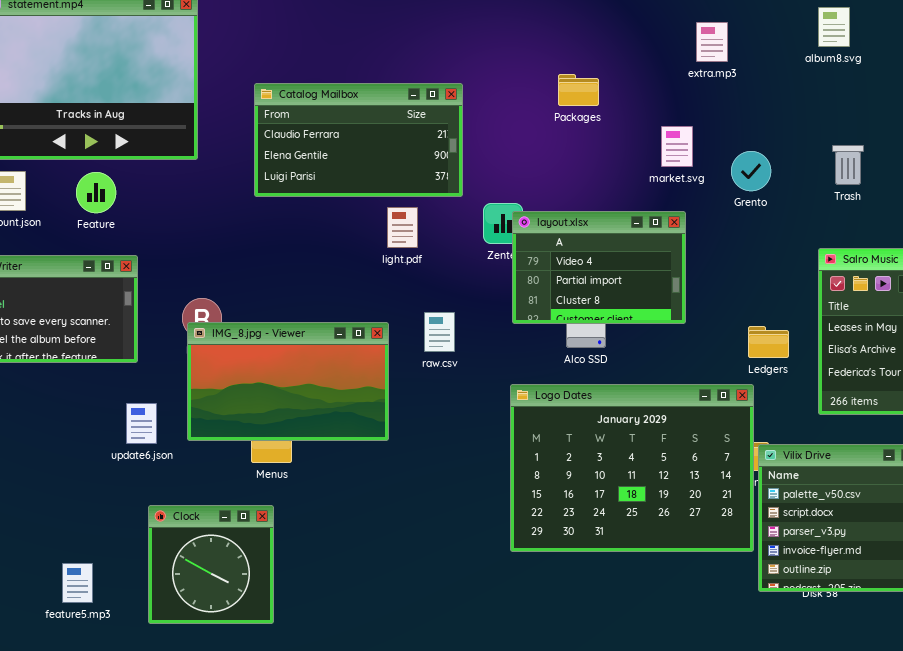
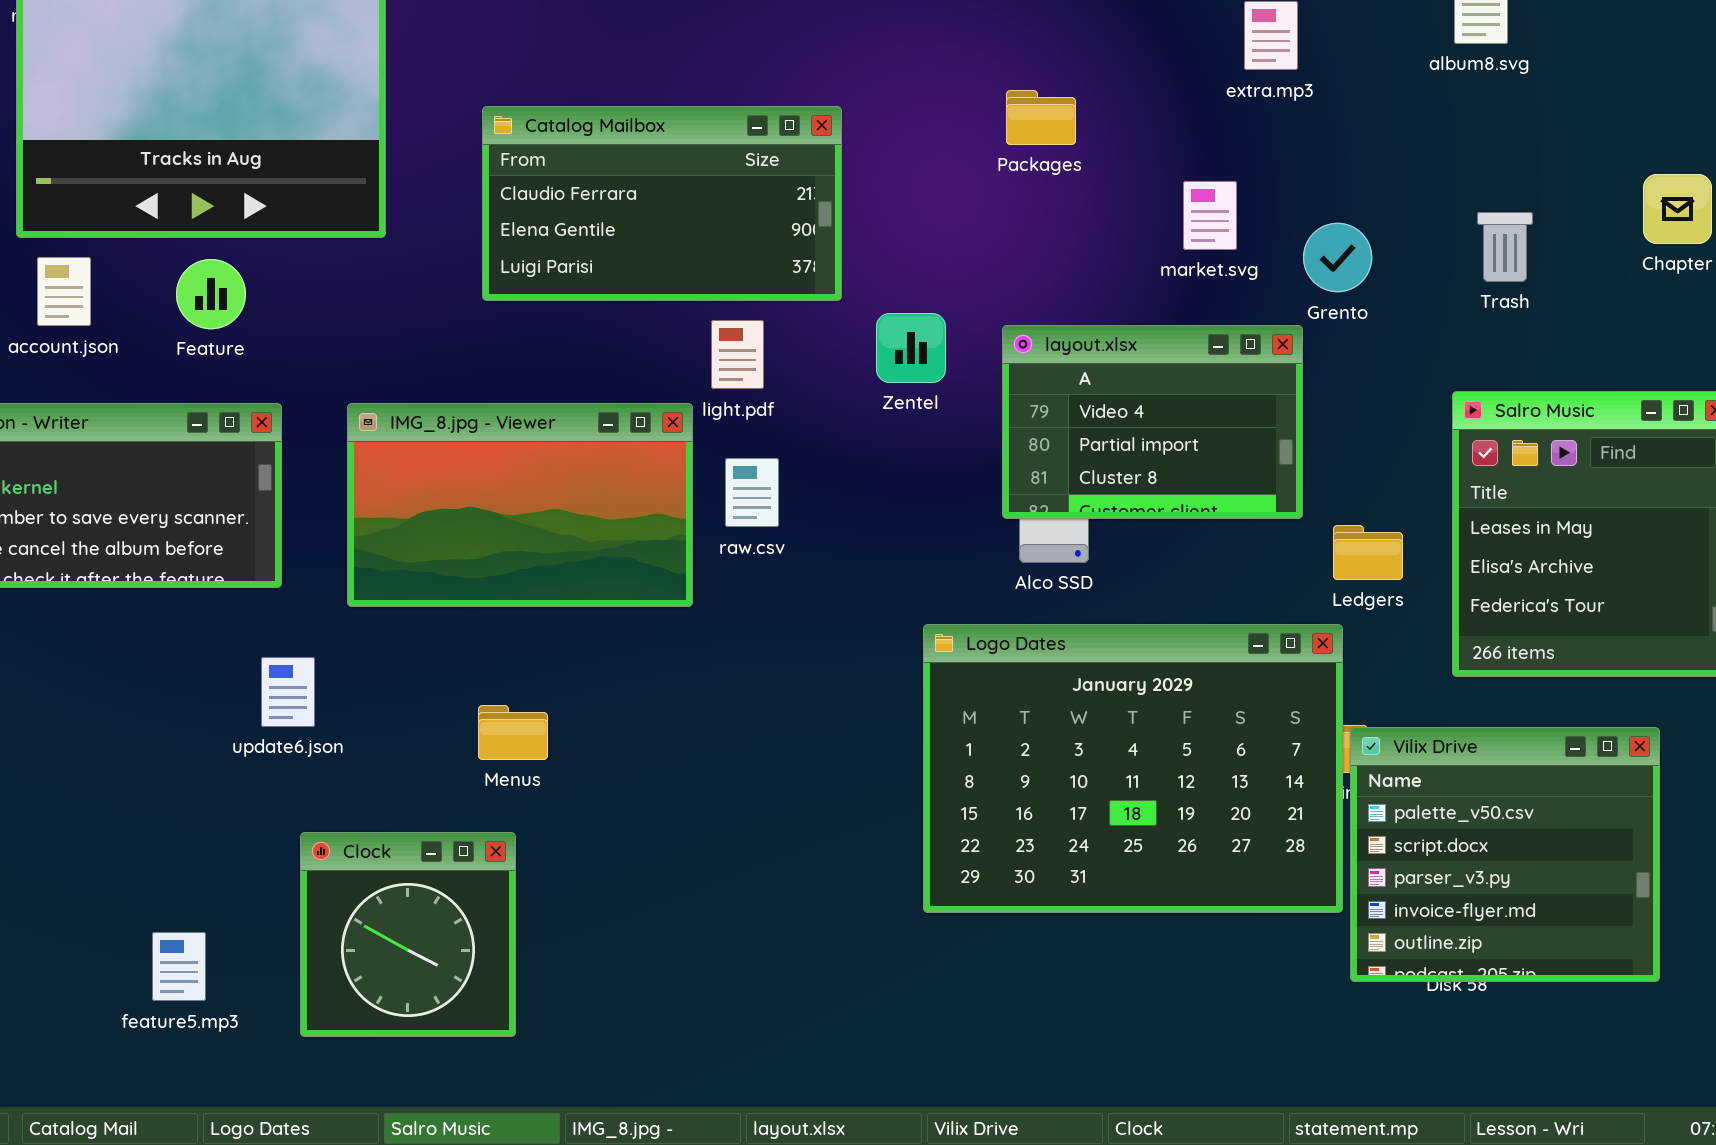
layout.xlsx: [512,211,686,324] -> [1002,325,1303,519], moved
raw.csv: [424,312,455,352] -> [725,458,779,527], moved
IMG_8.jpg - Viewer: [187,322,389,441] -> [347,403,693,607], moved

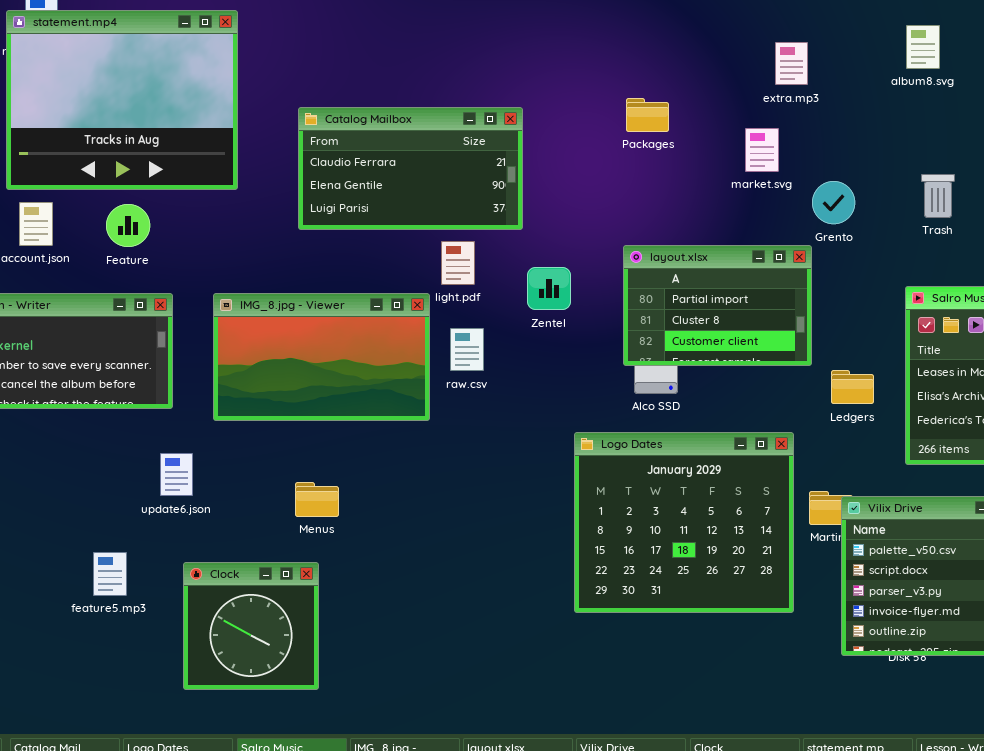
market.svg: [1183,181,1237,250] -> [745,128,779,172], moved
Zentel: [876,313,946,383] -> [527,267,571,310], moved
layout.xlsx: [1002,325,1303,519] -> [623,245,812,366], scrolled down 1 row
Logo Dates: [923,624,1343,913] -> [574,432,794,613], resized
feature5.mp3: [152,932,206,1001] -> [93,552,127,596], moved

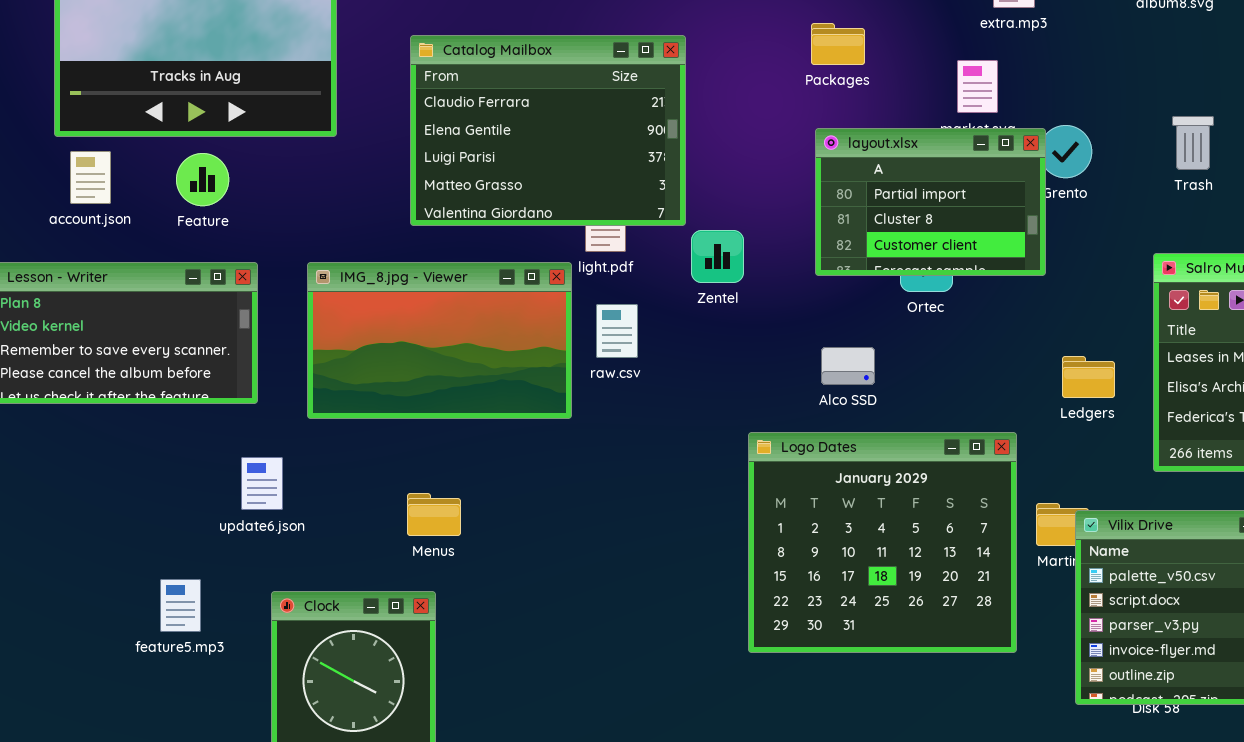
Catalog Mailbox: [298,107,523,230] -> [410,35,686,226], resized
layout.xlsx: [623,245,812,366] -> [815,128,1046,276], moved

